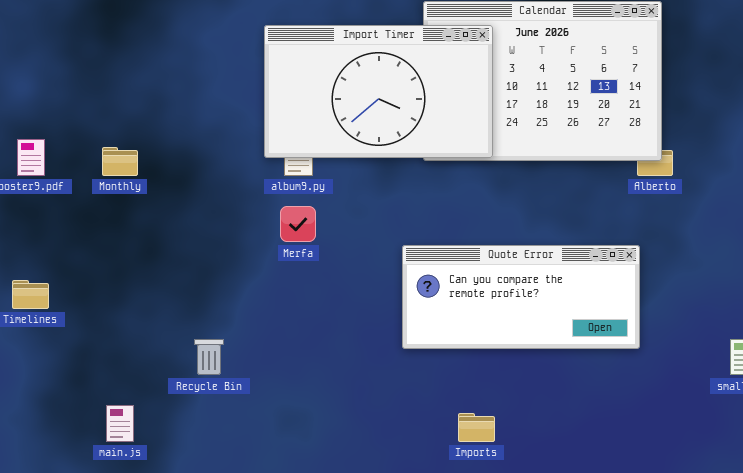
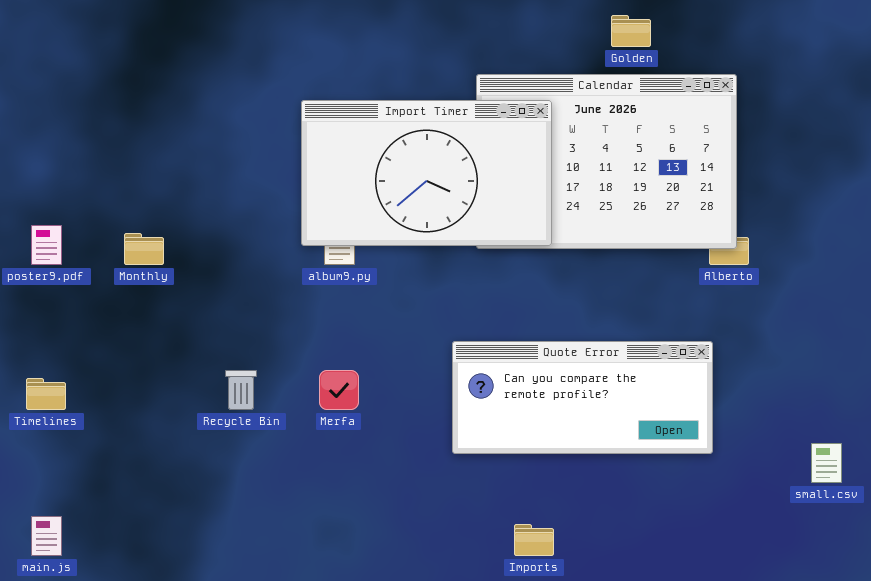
Merfa: [280,206,316,242] -> [319,370,359,410], moved
Recycle Bin: [194,339,224,375] -> [225,370,257,410], moved
main.js: [106,405,134,442] -> [31,516,62,556], moved

